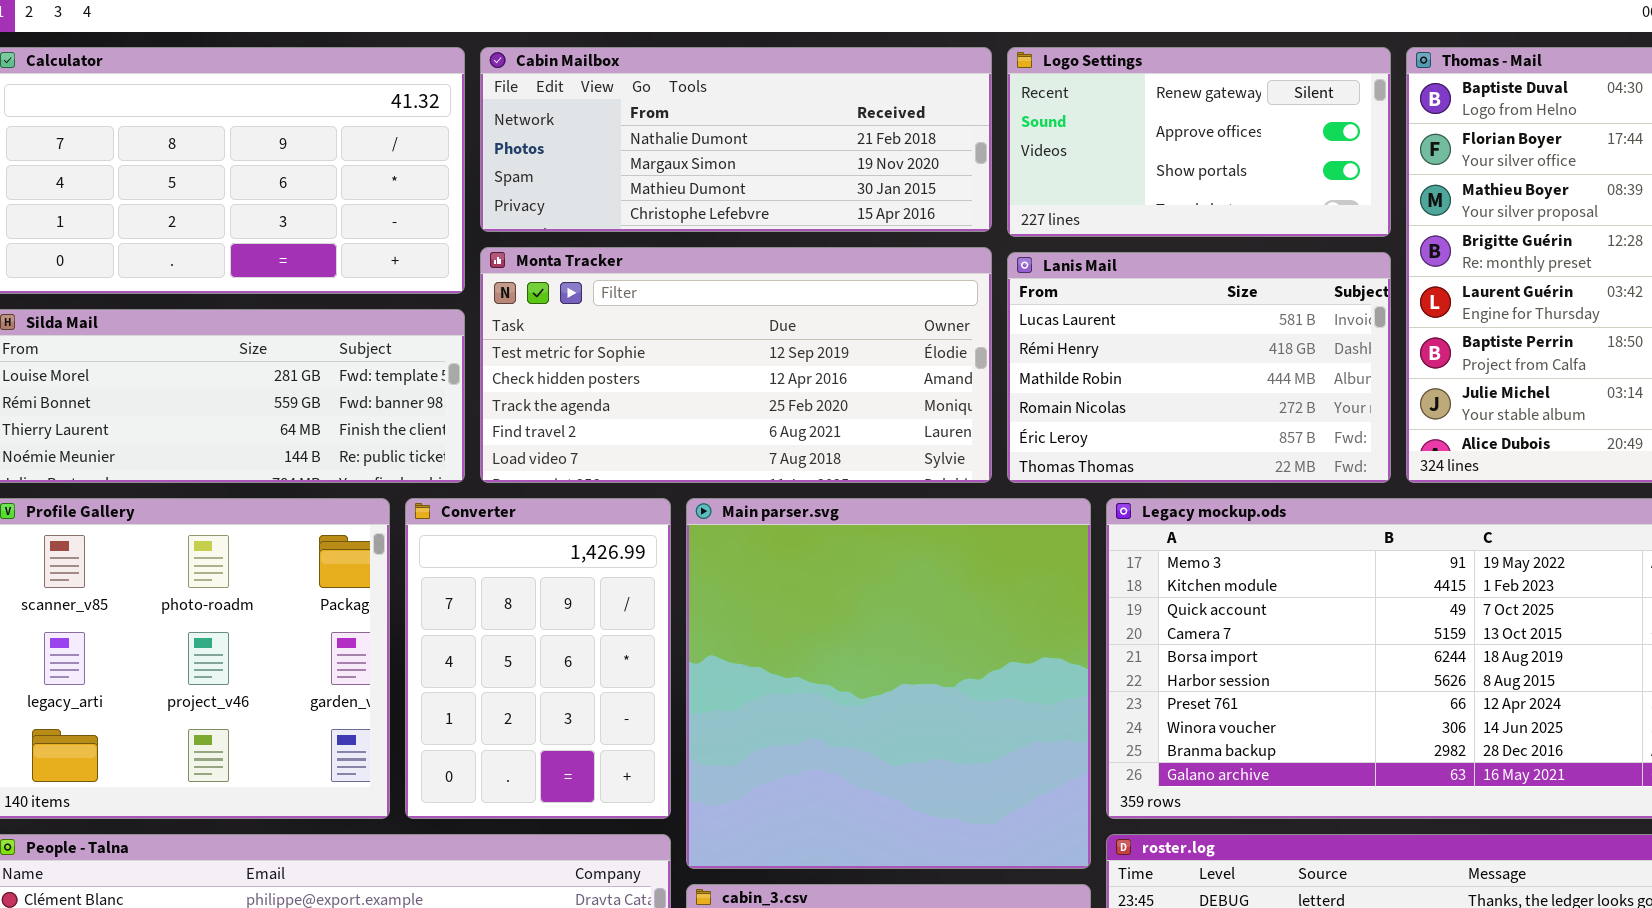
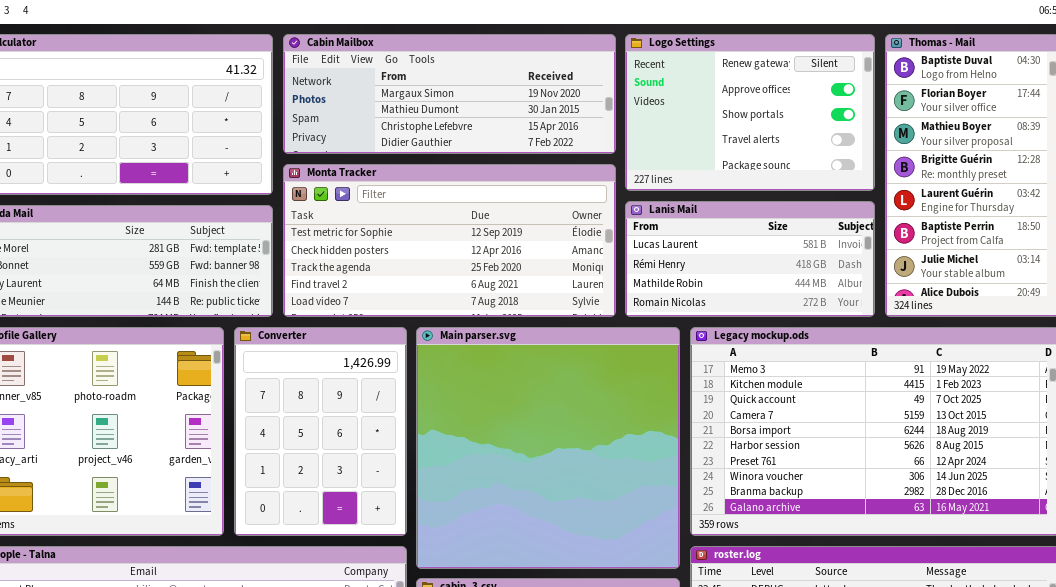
Cabin Mailbox: [480,47,992,232] -> [283,34,616,154], scrolled down 1 row
Logo Settings: [1007,47,1391,237] -> [625,34,875,191], resized
Lanis Mail: [1007,252,1391,483] -> [625,201,875,317], resized

